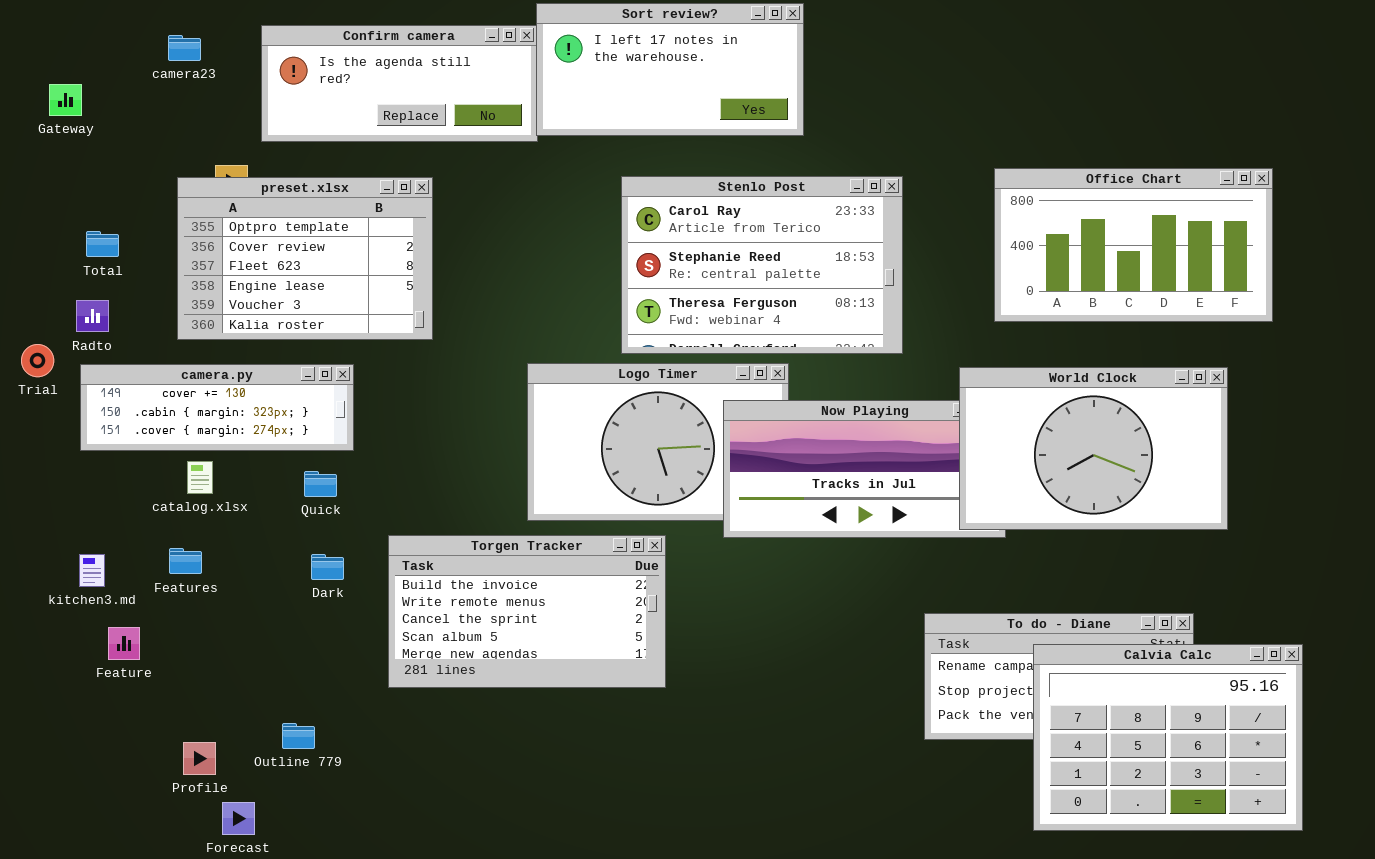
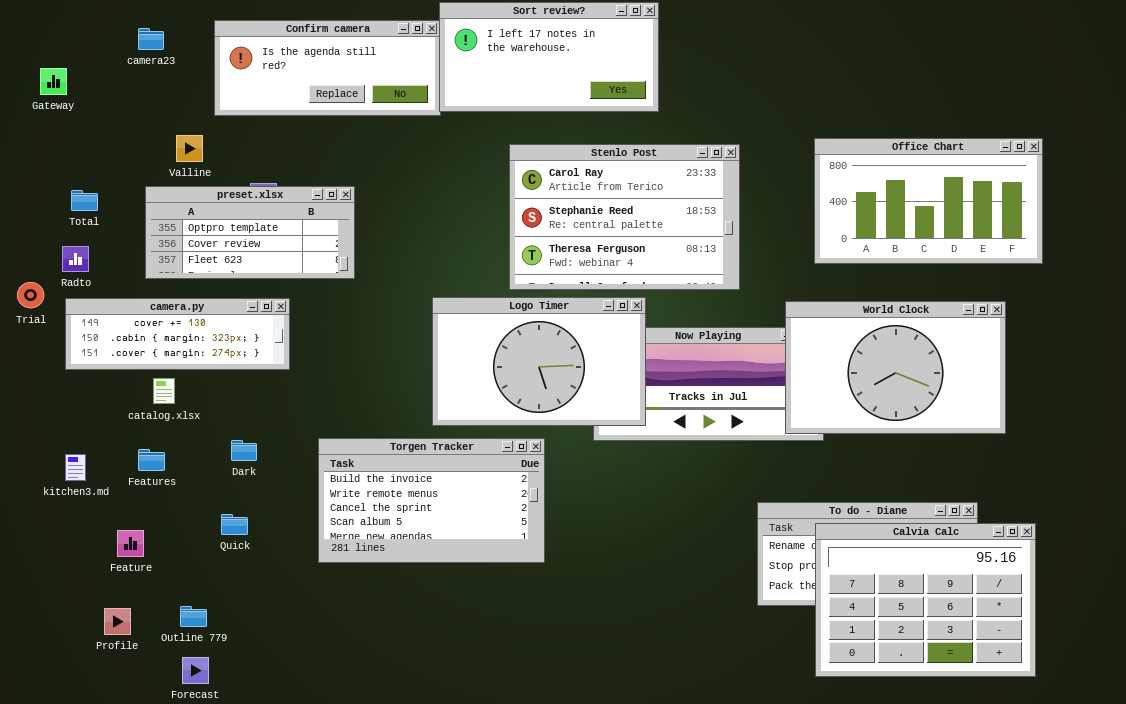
preset.xlsx: [177,177,433,340] -> [145,186,355,279], resized
Logo Timer: [527,363,789,521] -> [432,297,646,426], raised
Quick: [304,471,337,497] -> [221,514,248,535], moved
Dark: [311,554,344,580] -> [231,440,257,461], moved
Feature: [108,627,140,660] -> [117,530,144,557], moved
Calvia Calc: [1033,644,1303,831] -> [815,523,1036,677], moved
Outline 779: [282,723,315,749] -> [180,606,207,627], moved
Profile: [183,742,216,775] -> [104,608,131,635], moved

